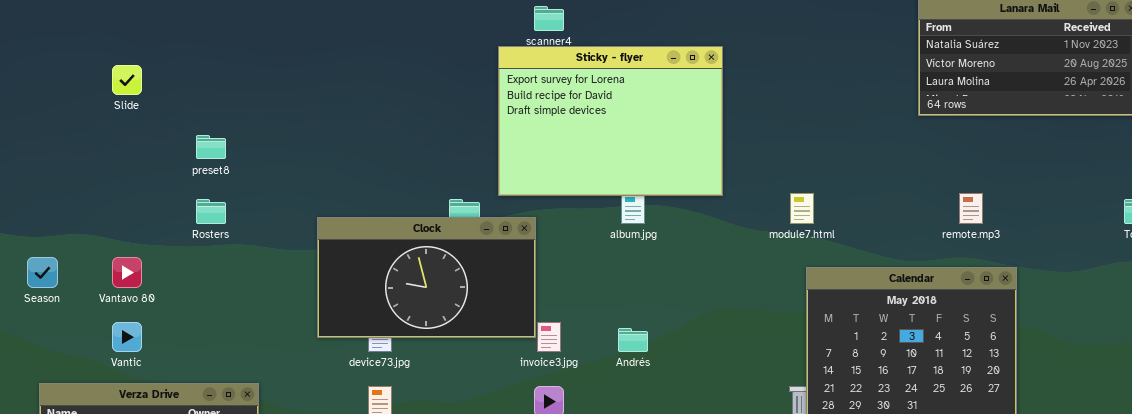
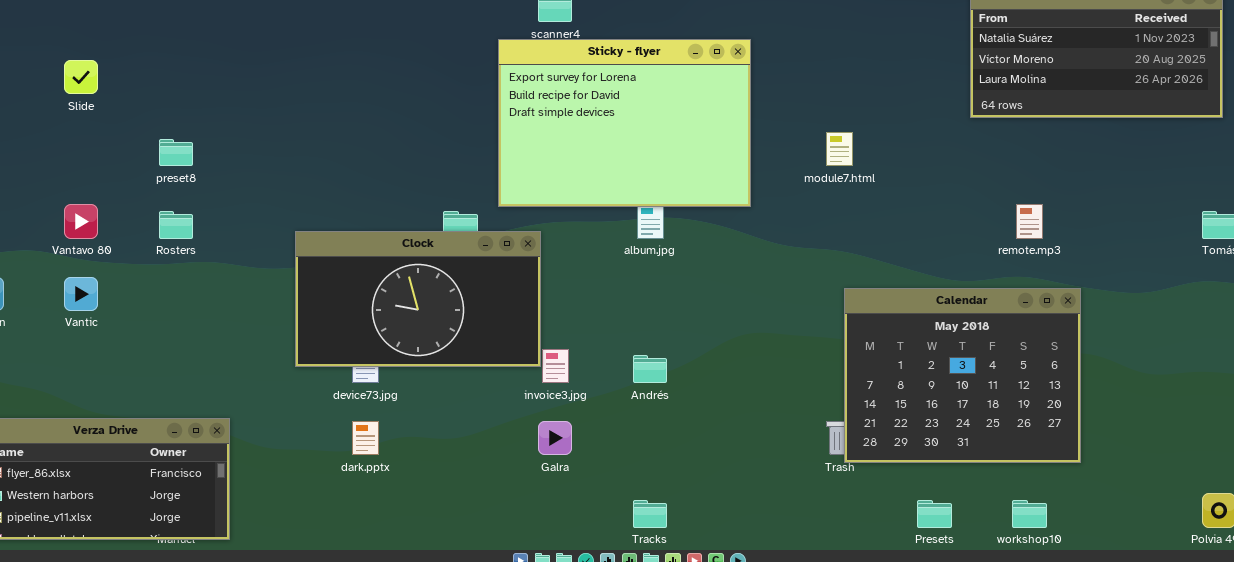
module7.html: [790,193,814,224] -> [826,132,853,166], moved
Vantavo 80: [112,257,142,288] -> [64,204,98,239], moved
Vantic: [112,322,142,352] -> [64,277,98,311], moved

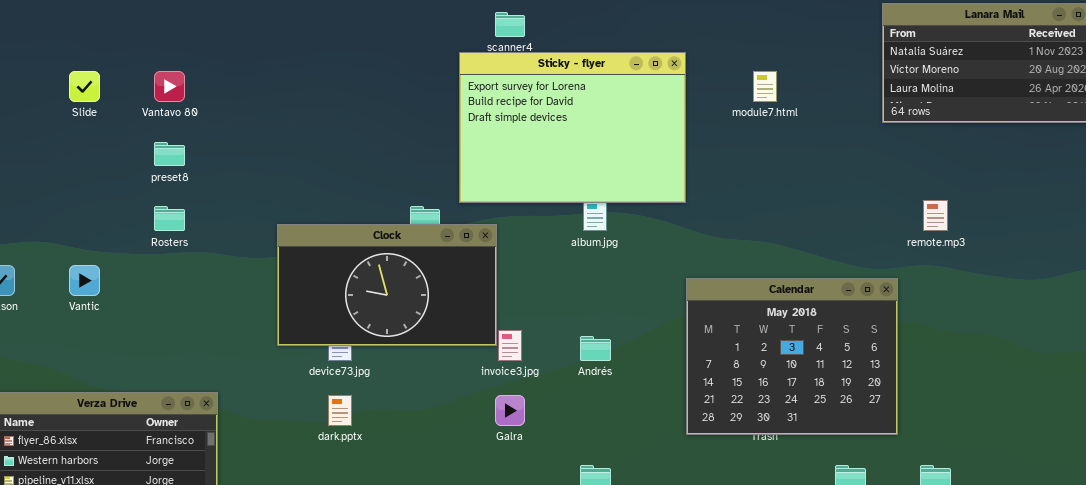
module7.html: [826,132,853,166] -> [753,71,777,102], moved
Vantavo 80: [64,204,98,239] -> [154,71,185,102], moved
Calendar: [844,288,1081,463] -> [686,278,898,435], moved

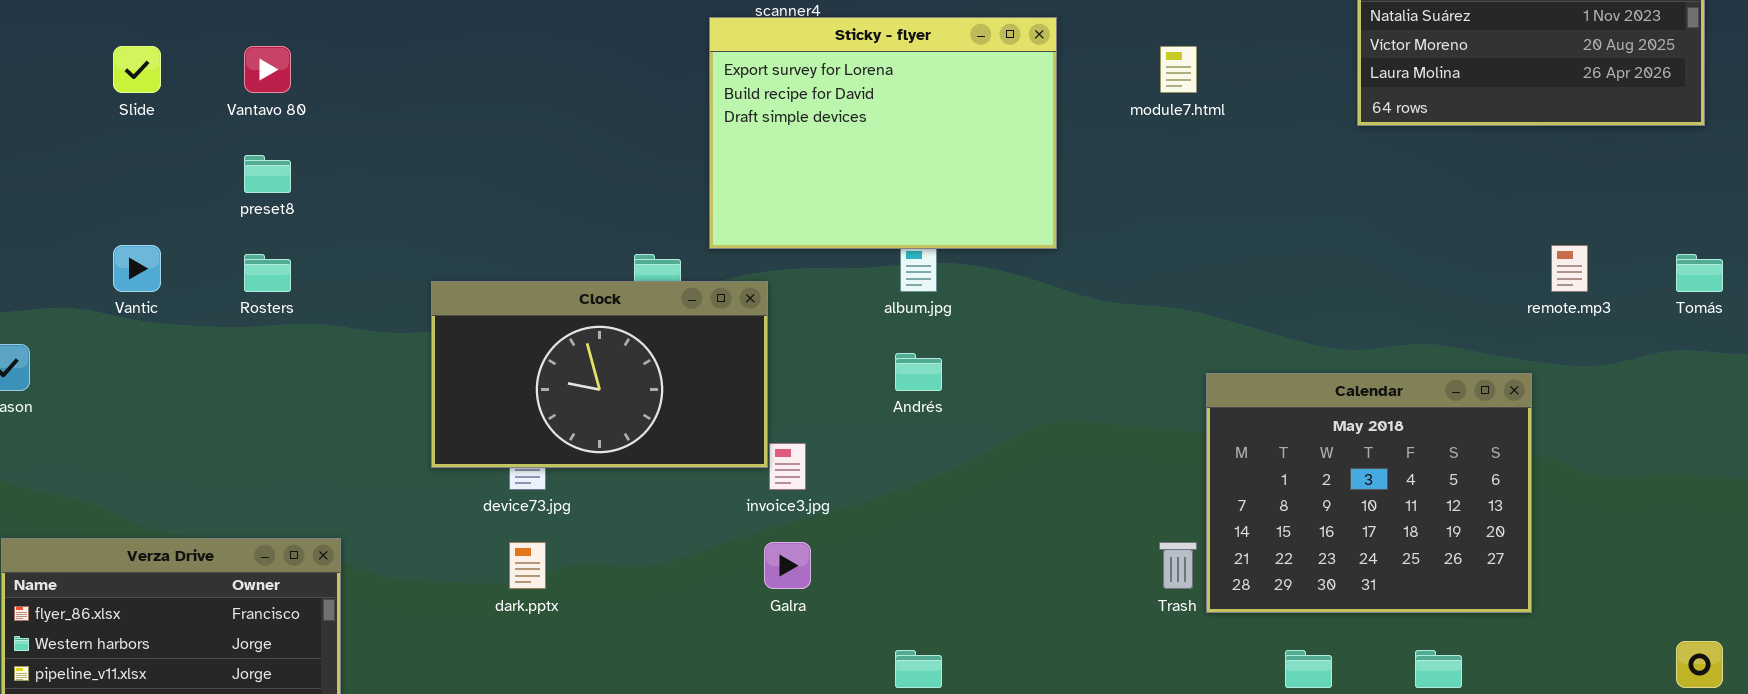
remote.mp3: [923,200,948,231] -> [1551,245,1588,292], moved
Vantic: [69,265,100,296] -> [113,245,161,292], moved
Calendar: [686,278,898,435] -> [1206,373,1532,613], moved
Andrés: [580,336,611,361] -> [895,353,942,391], moved

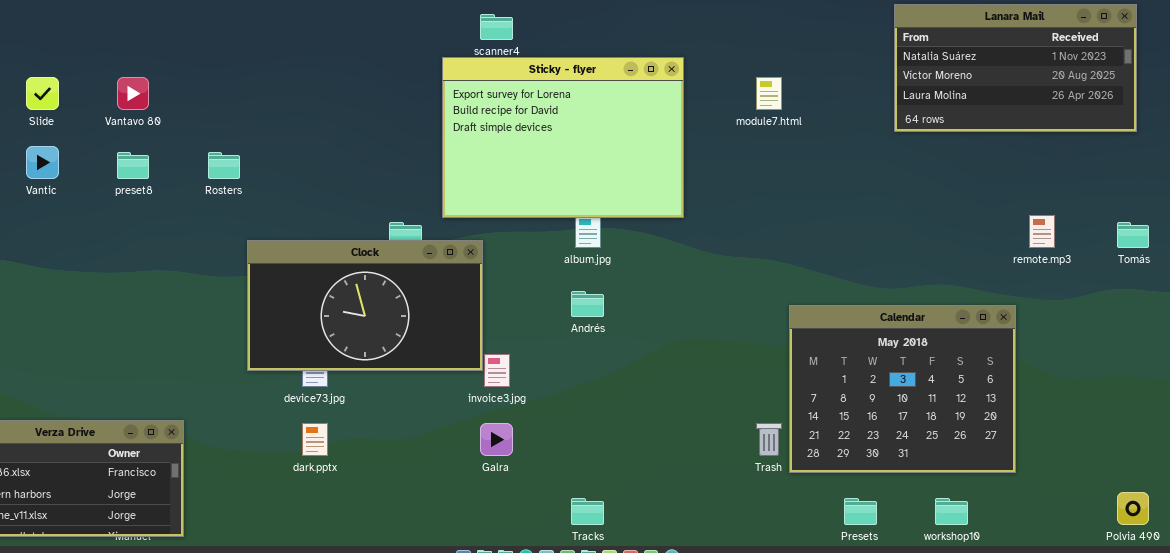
Vantic: [113,245,161,292] -> [26,146,59,179], moved
Rosters: [244,254,291,292] -> [208,152,240,179], moved

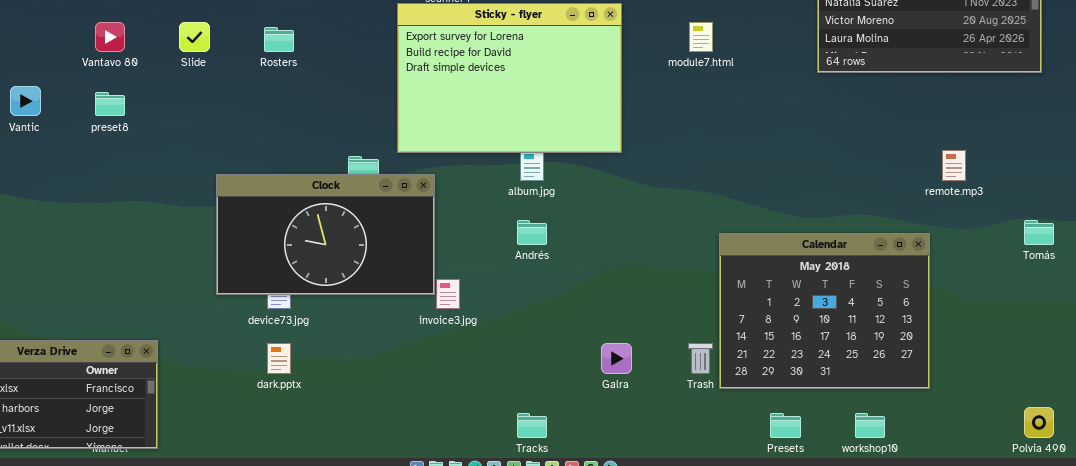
Slide: [26,77,59,110] -> [179,22,210,52], moved
Rosters: [208,152,240,179] -> [264,27,294,52], moved
Tomás: [1117,222,1149,248] -> [1024,220,1054,245], moved
Galra: [480,423,513,456] -> [601,343,632,374], moved

